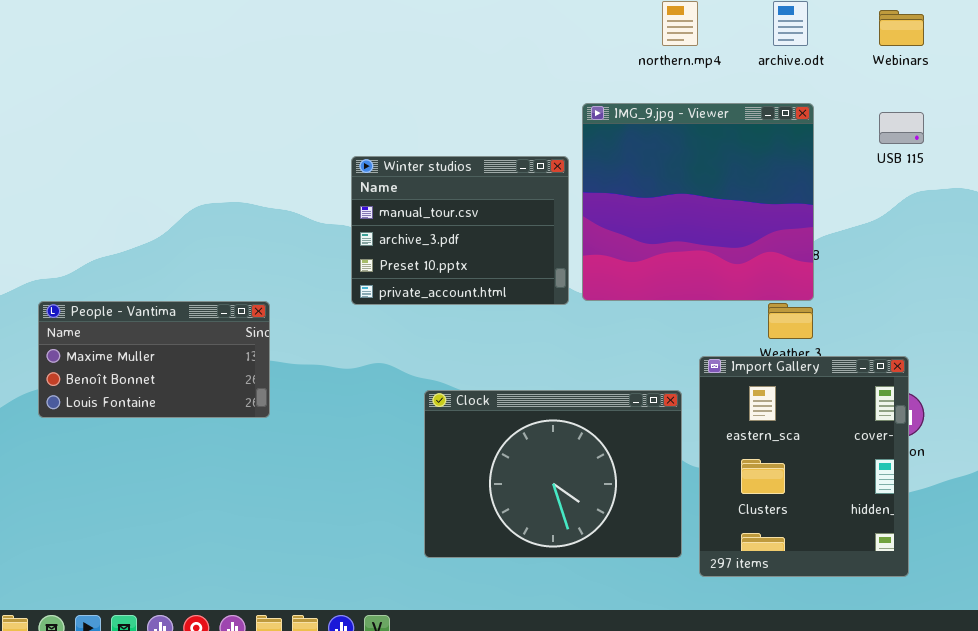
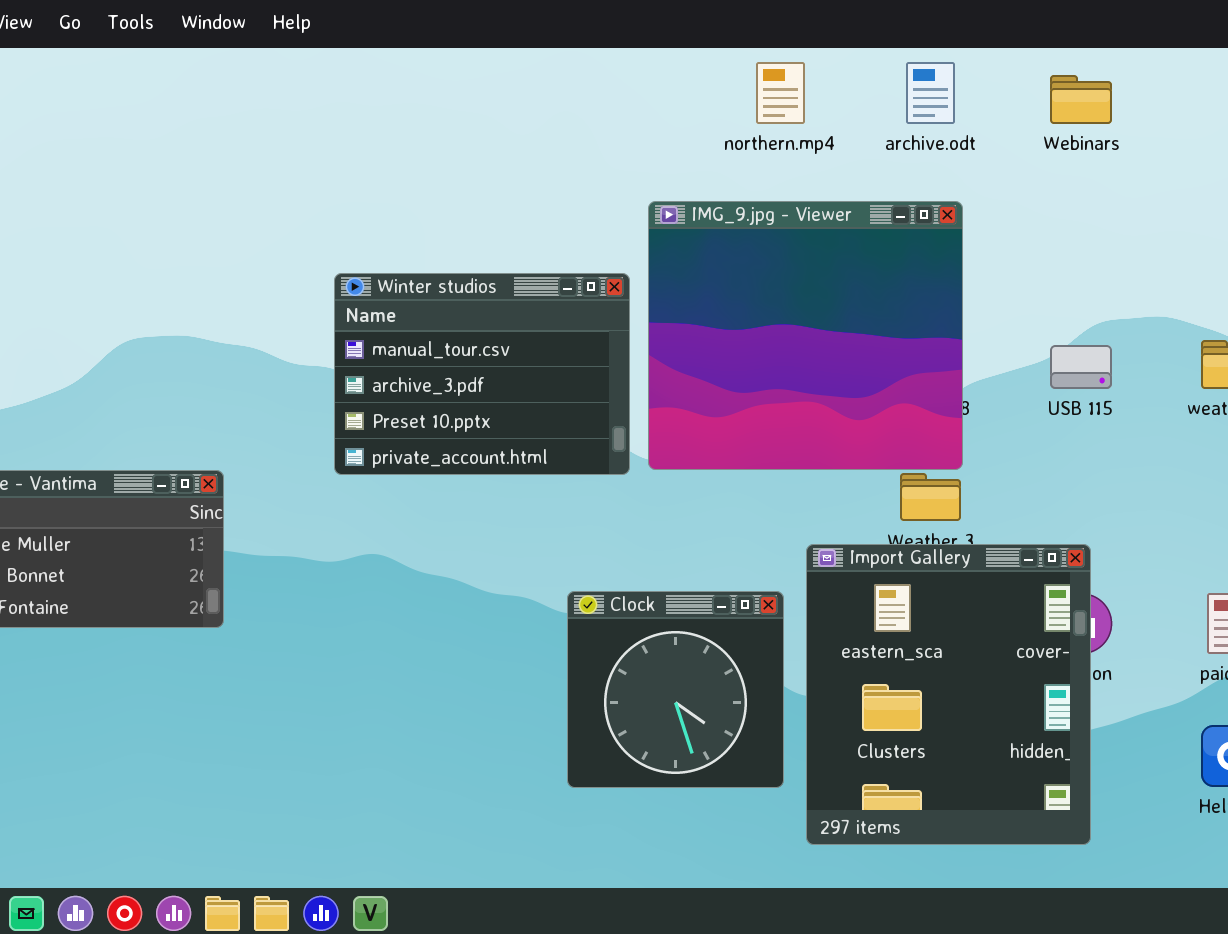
USB 115: [879,112,924,144] -> [1050,345,1112,389], moved
Clock: [424,390,682,558] -> [567,591,784,788], resized

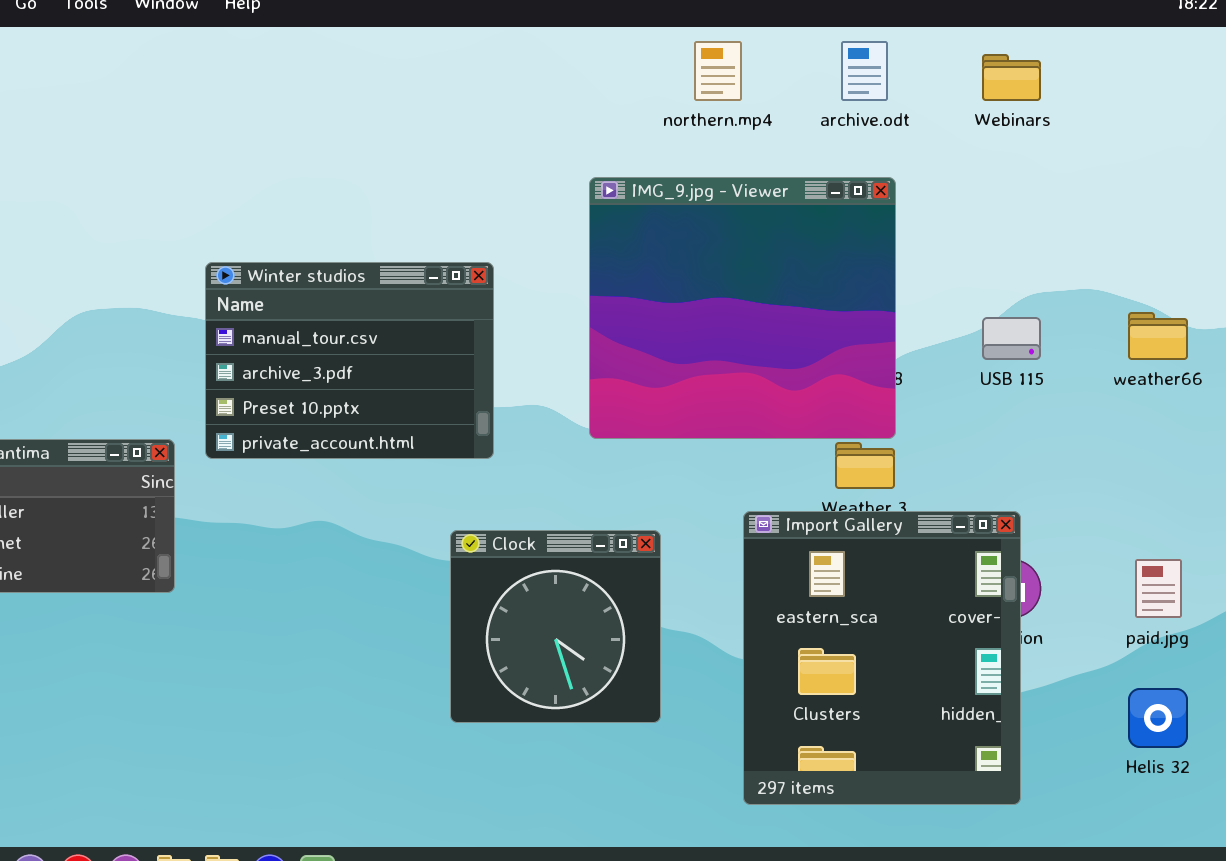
Winter studios: [334,273,630,475] -> [205,262,494,459], moved
Clock: [567,591,784,788] -> [450,530,661,723], moved

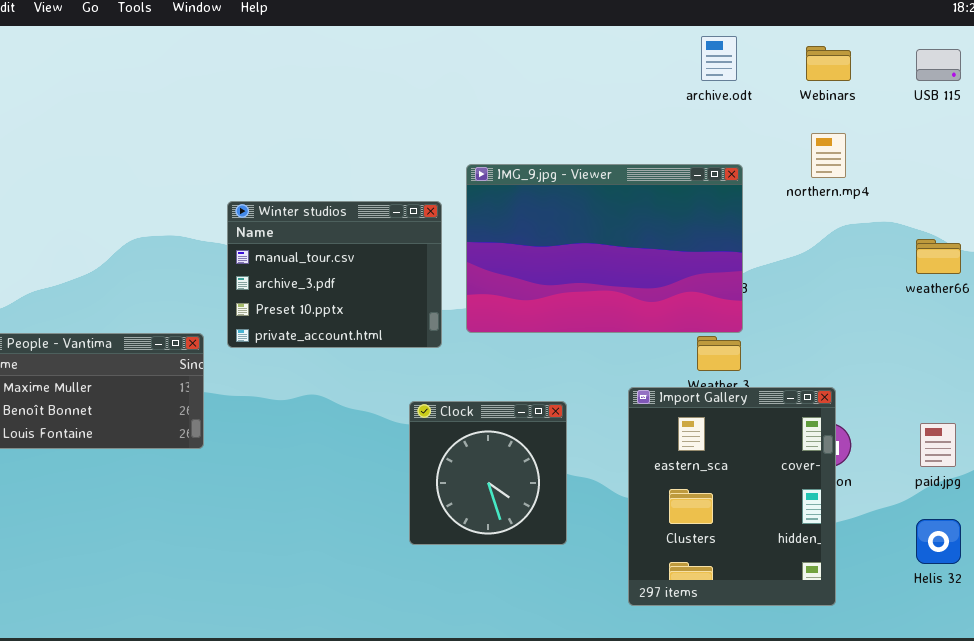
northern.mp4: [694,41,742,101] -> [811,133,846,178], moved
IMG_9.jpg - Viewer: [589,177,896,439] -> [466,164,743,333], resized
USB 115: [982,317,1041,360] -> [916,49,961,81], moved

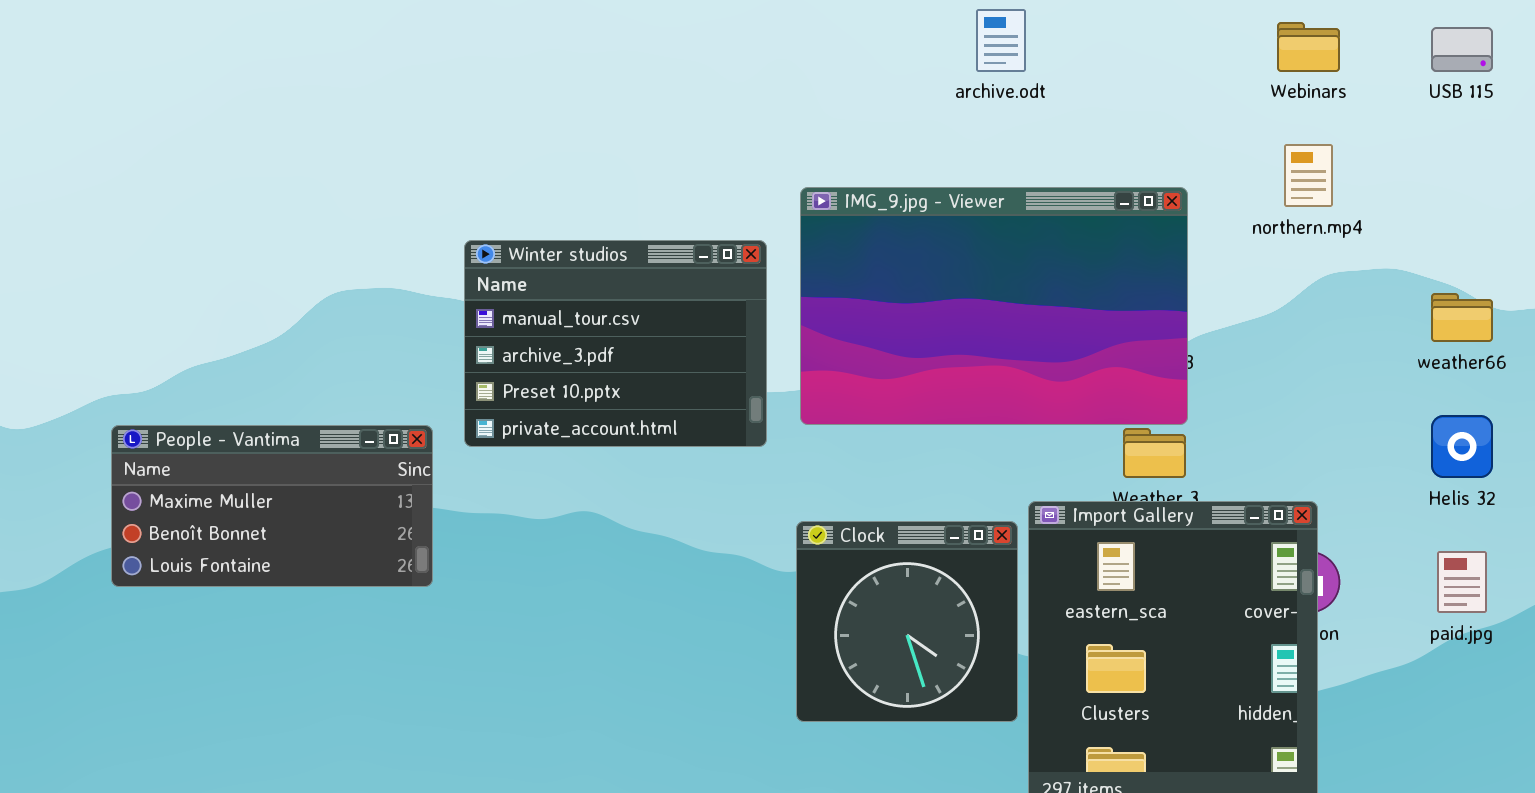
archive.odt: [701,36,737,81] -> [976,9,1026,72], moved
Clock: [409,401,567,545] -> [796,521,1018,722], moved
Helis 32: [916,519,961,564] -> [1431,415,1493,478], moved

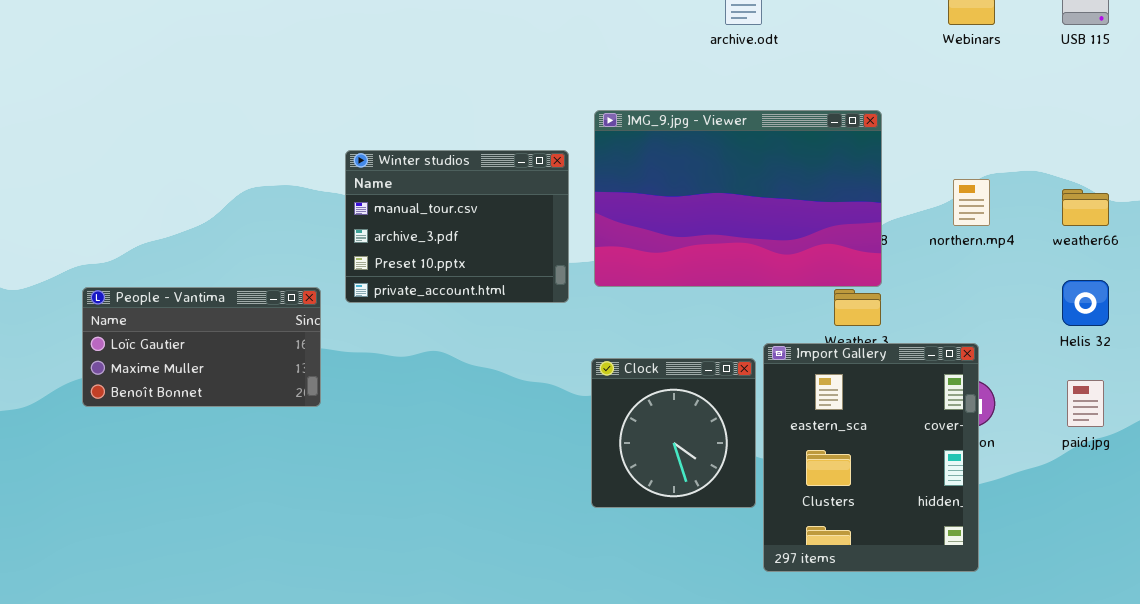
northern.mp4: [1284,144,1333,207] -> [953,179,990,226], moved
People - Vantima: [111,425,433,587] -> [82,287,321,407], scrolled up 1 row

